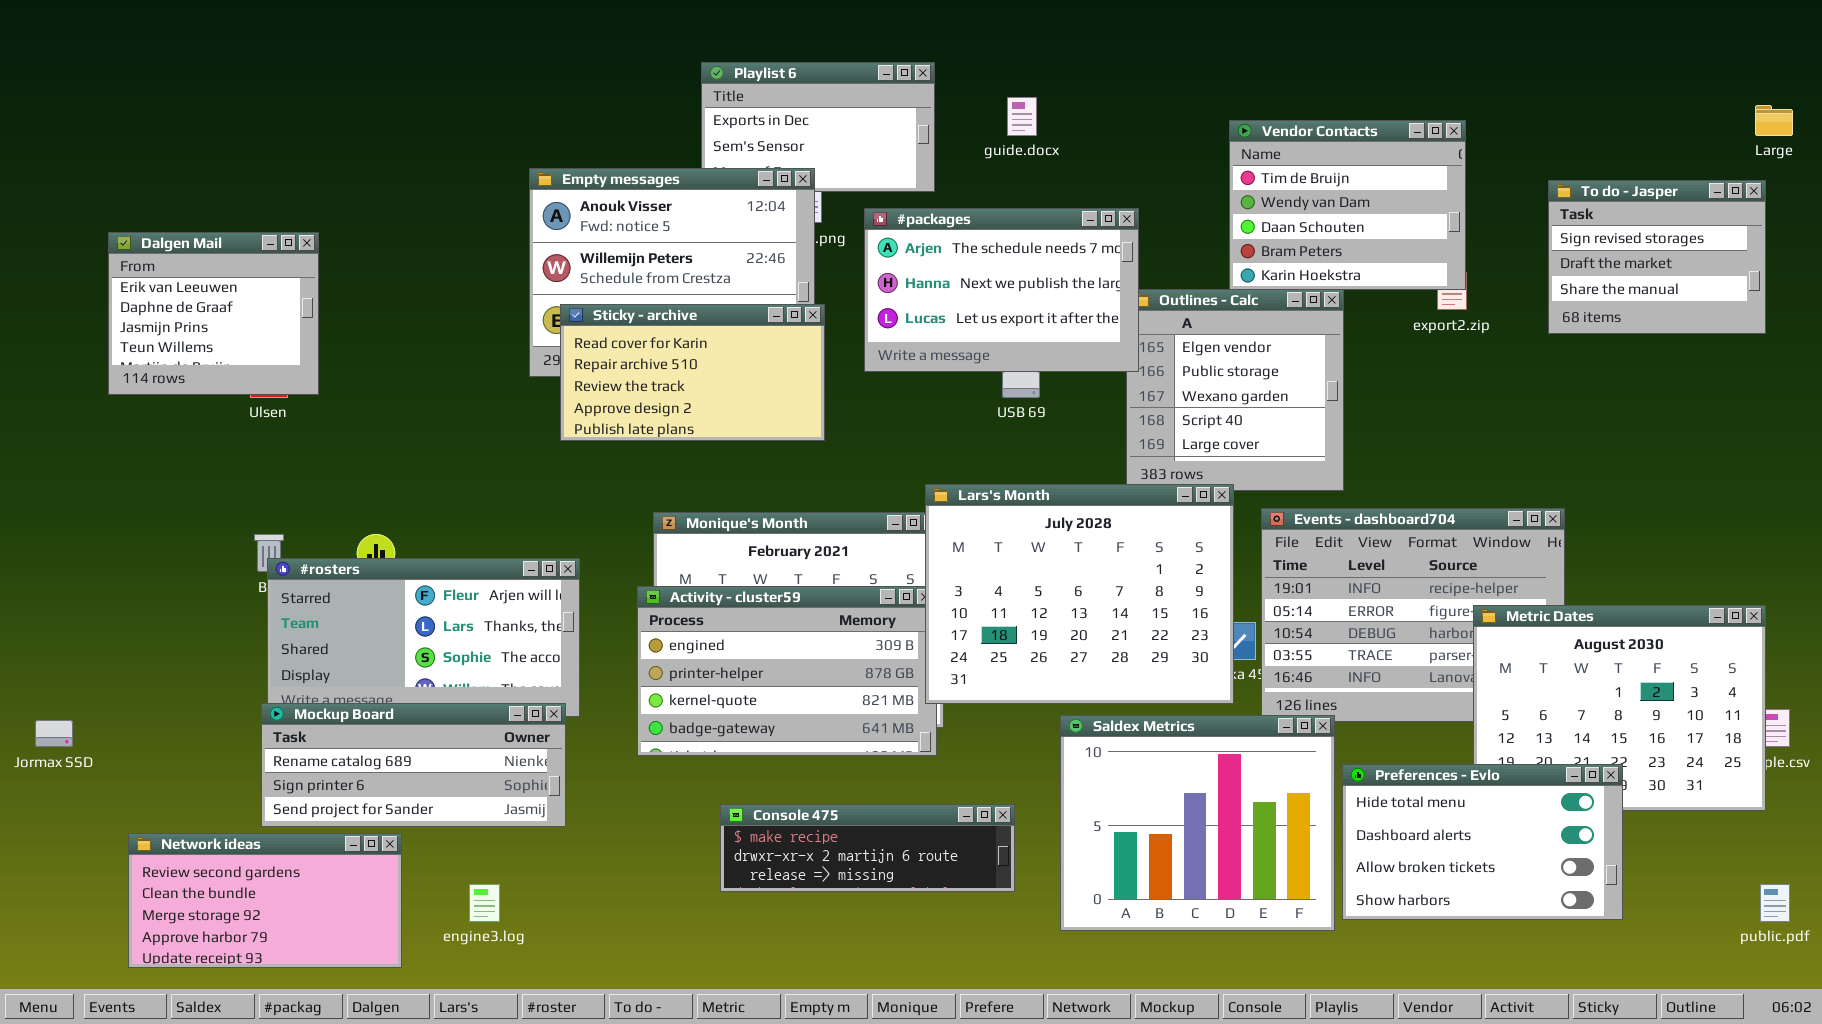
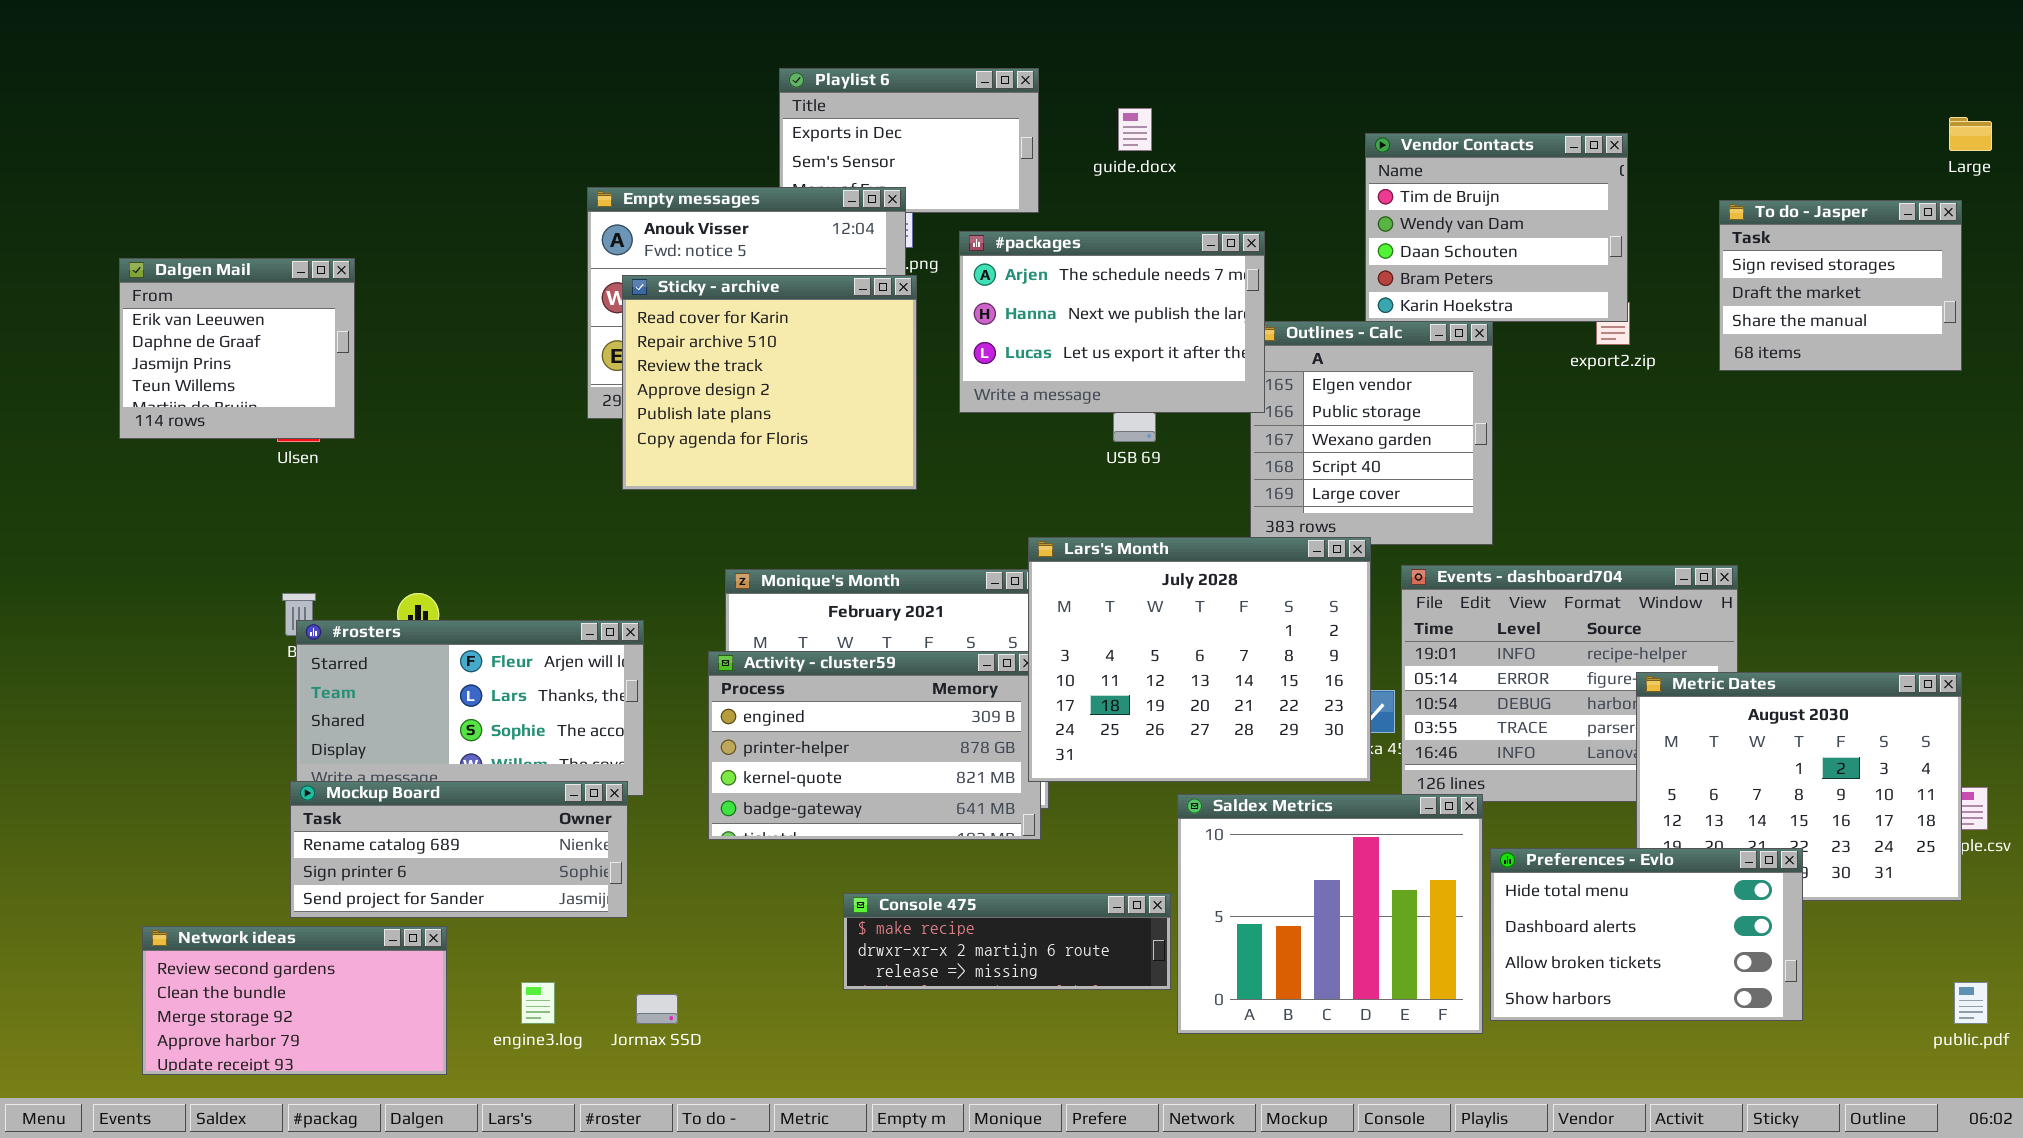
Sticky - archive: [560,304,825,441] -> [622,275,917,490], resized
Jormax SSD: [35,720,73,747] -> [636,994,678,1024], moved
Console 475: [720,804,1015,892] -> [843,893,1171,990], moved

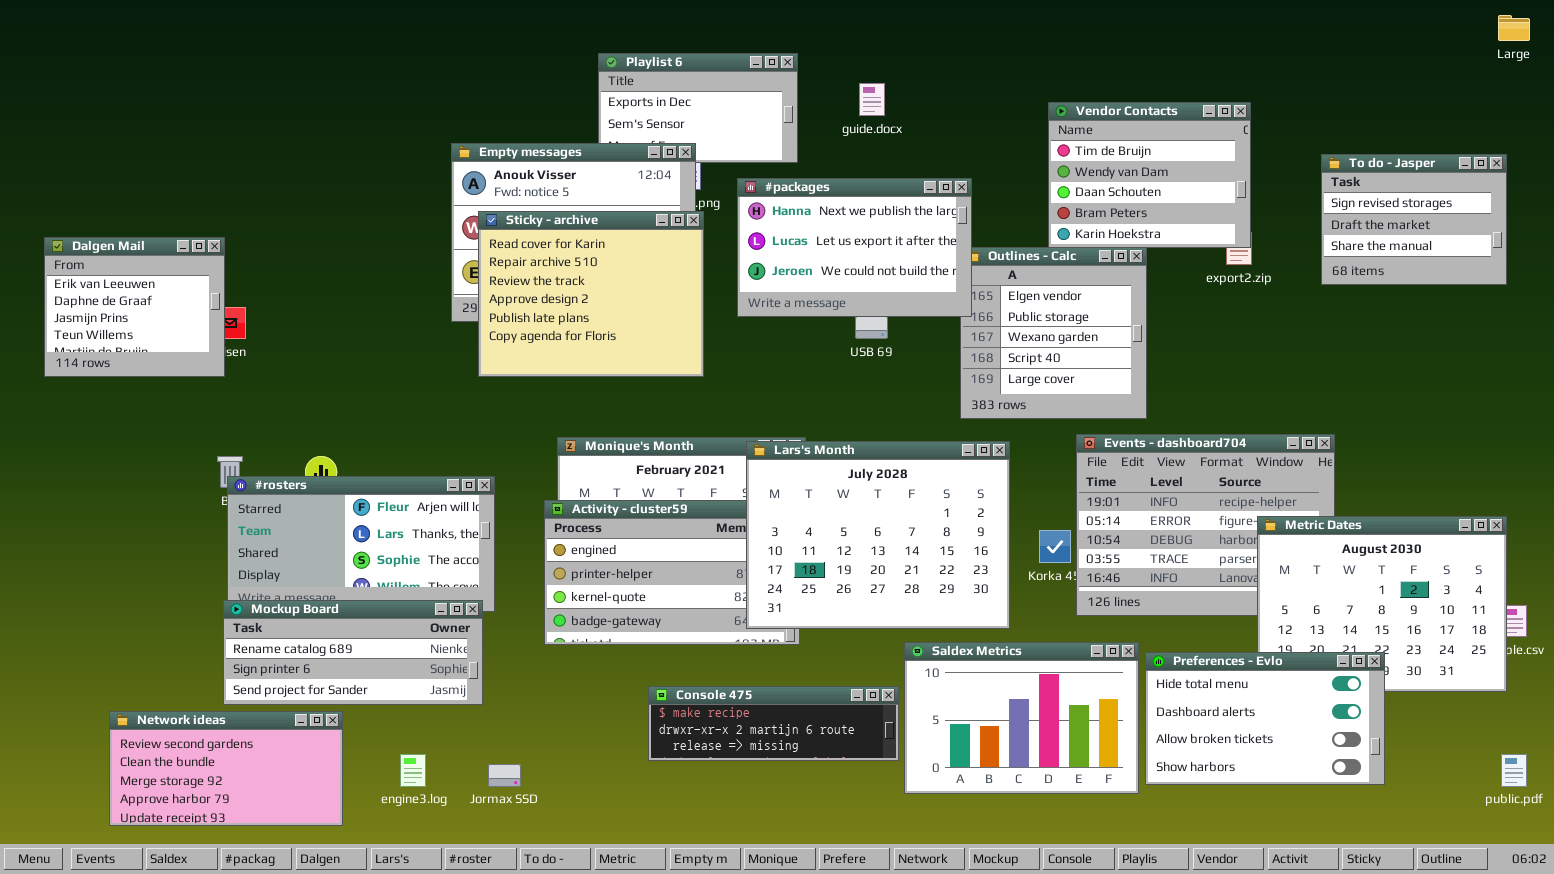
Large: [1949,117,1992,151] -> [1498,15,1530,41], moved
#packages: [959,231,1265,413] -> [737,178,972,317], scrolled down 1 row
Dalgen Mail: [119,258,355,439] -> [44,237,225,377], moved
Lars's Month: [1028,537,1371,782] -> [746,441,1010,629], moved
Saldex Metrics: [1177,794,1483,1034] -> [904,642,1139,794], resized

